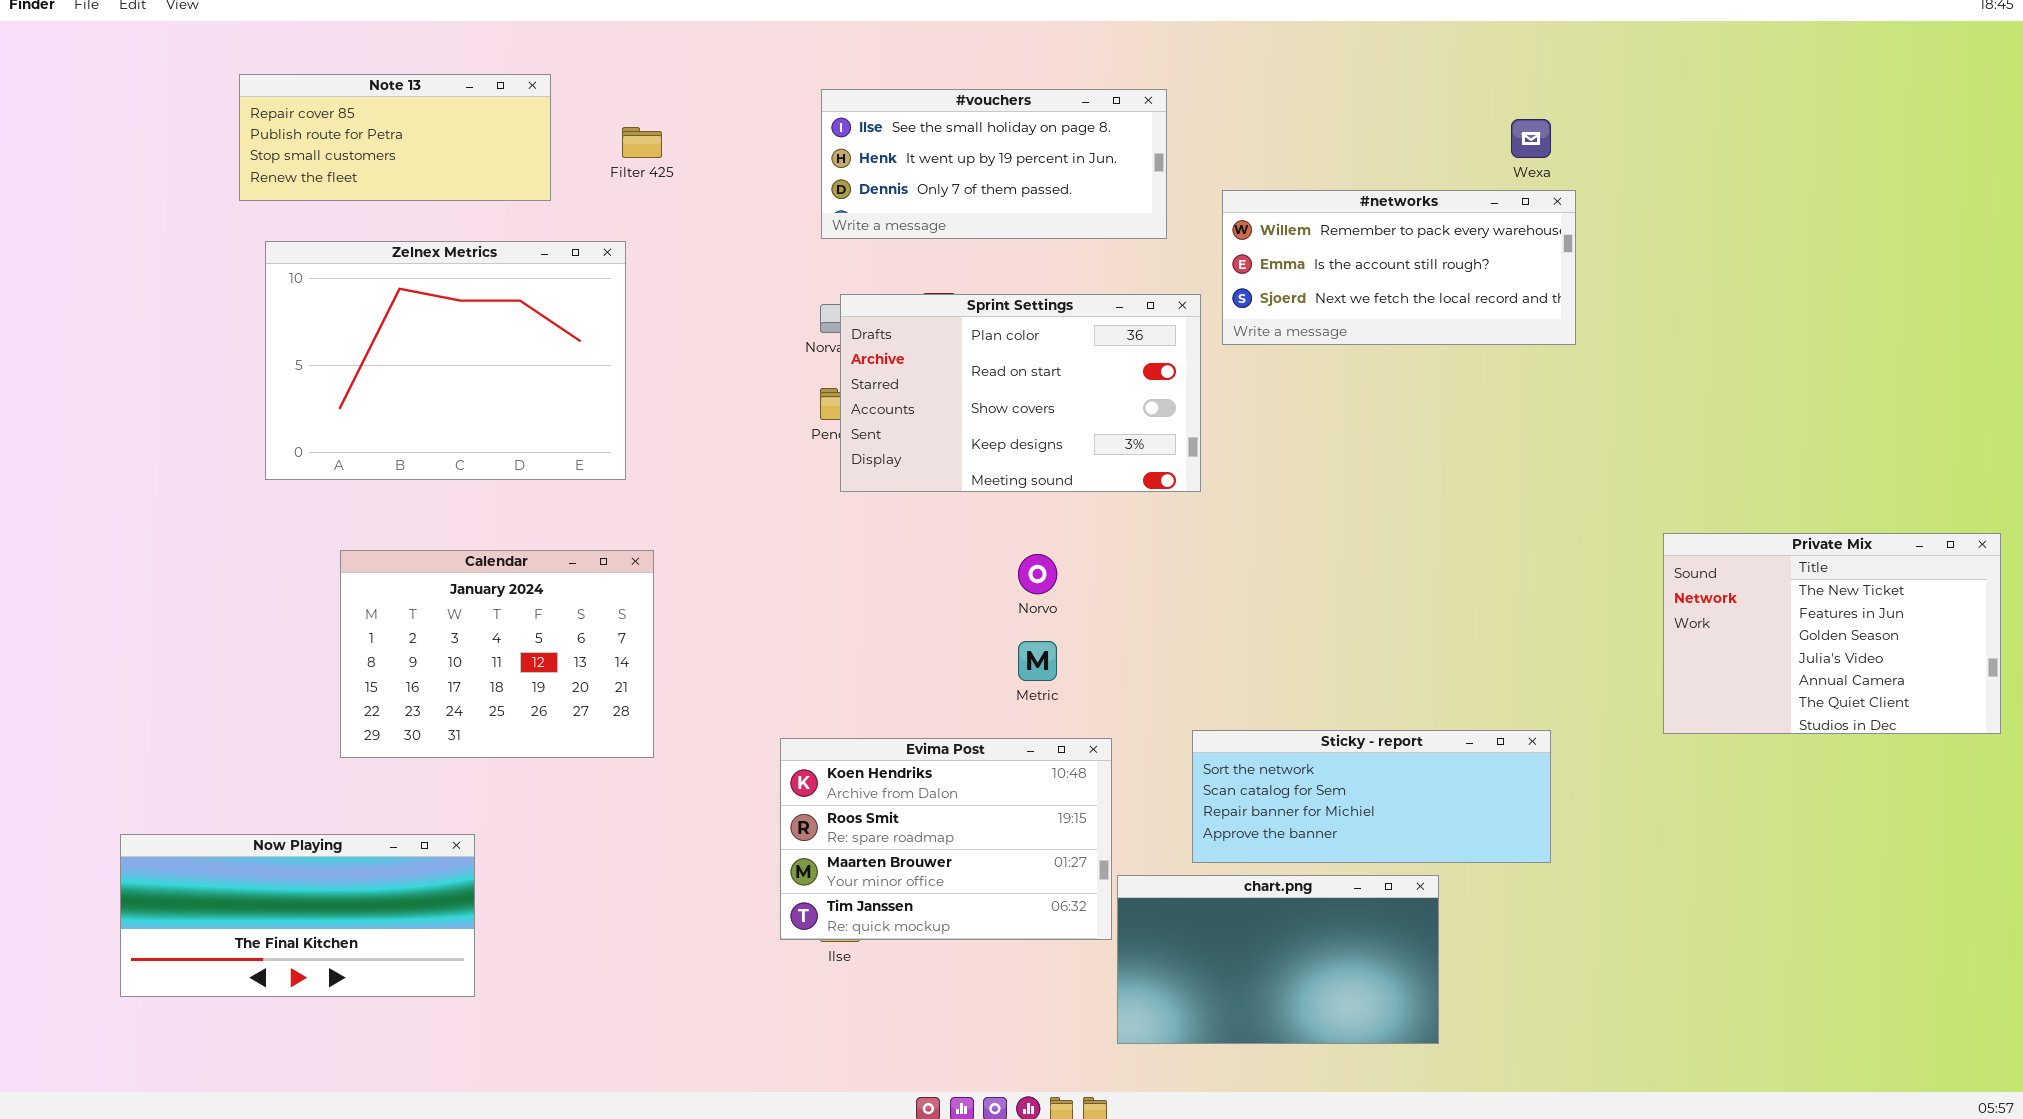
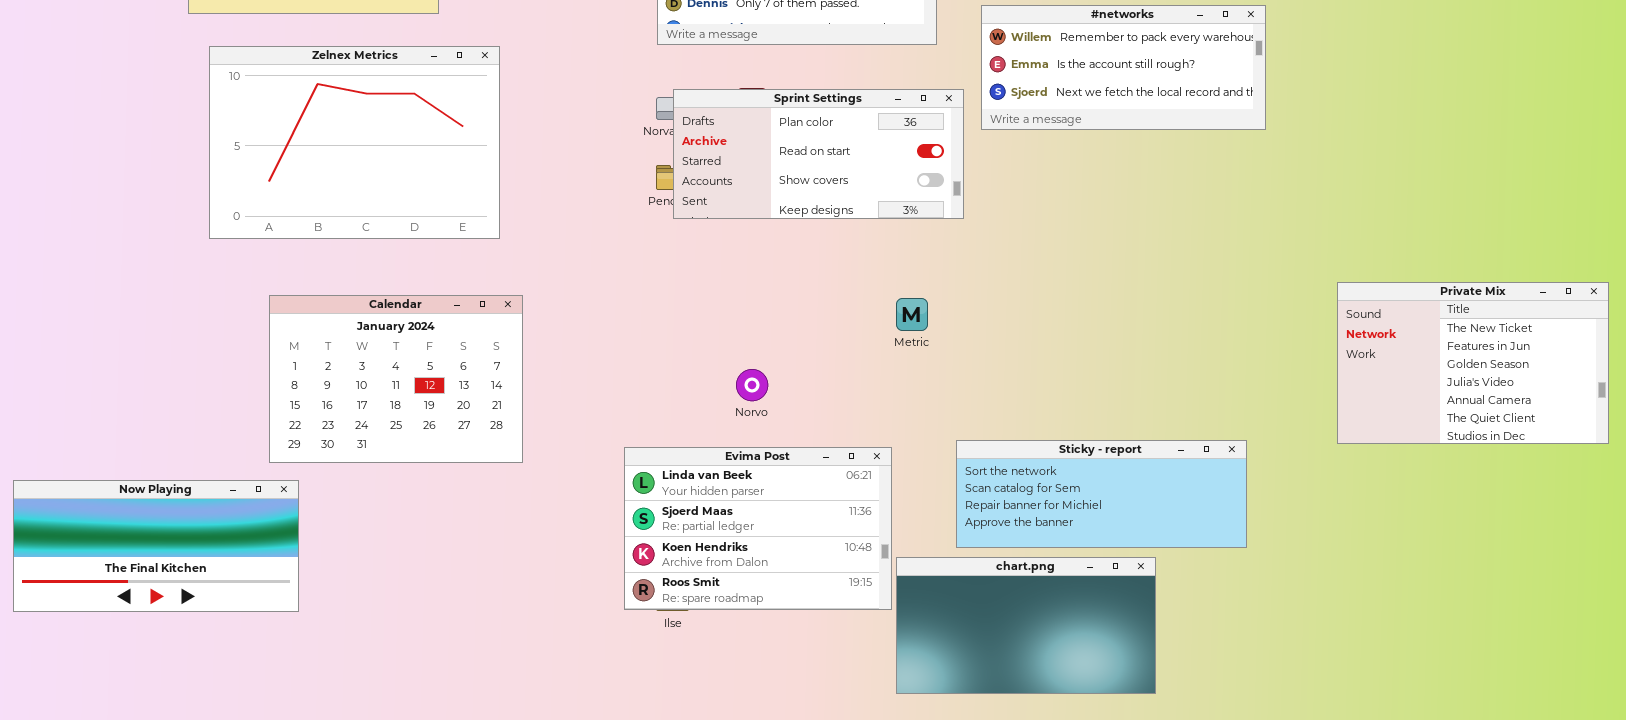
Sprint Settings: [840,294,1201,492] -> [673,89,964,219], resized
Norvo: [1018,554,1057,594] -> [736,369,768,401], moved
Metric: [1018,641,1057,681] -> [896,298,928,331], moved
Evima Post: [780,738,1112,940] -> [624,447,892,610], scrolled up 2 rows
Now Playing: [120,834,475,997] -> [13,480,299,612], moved

